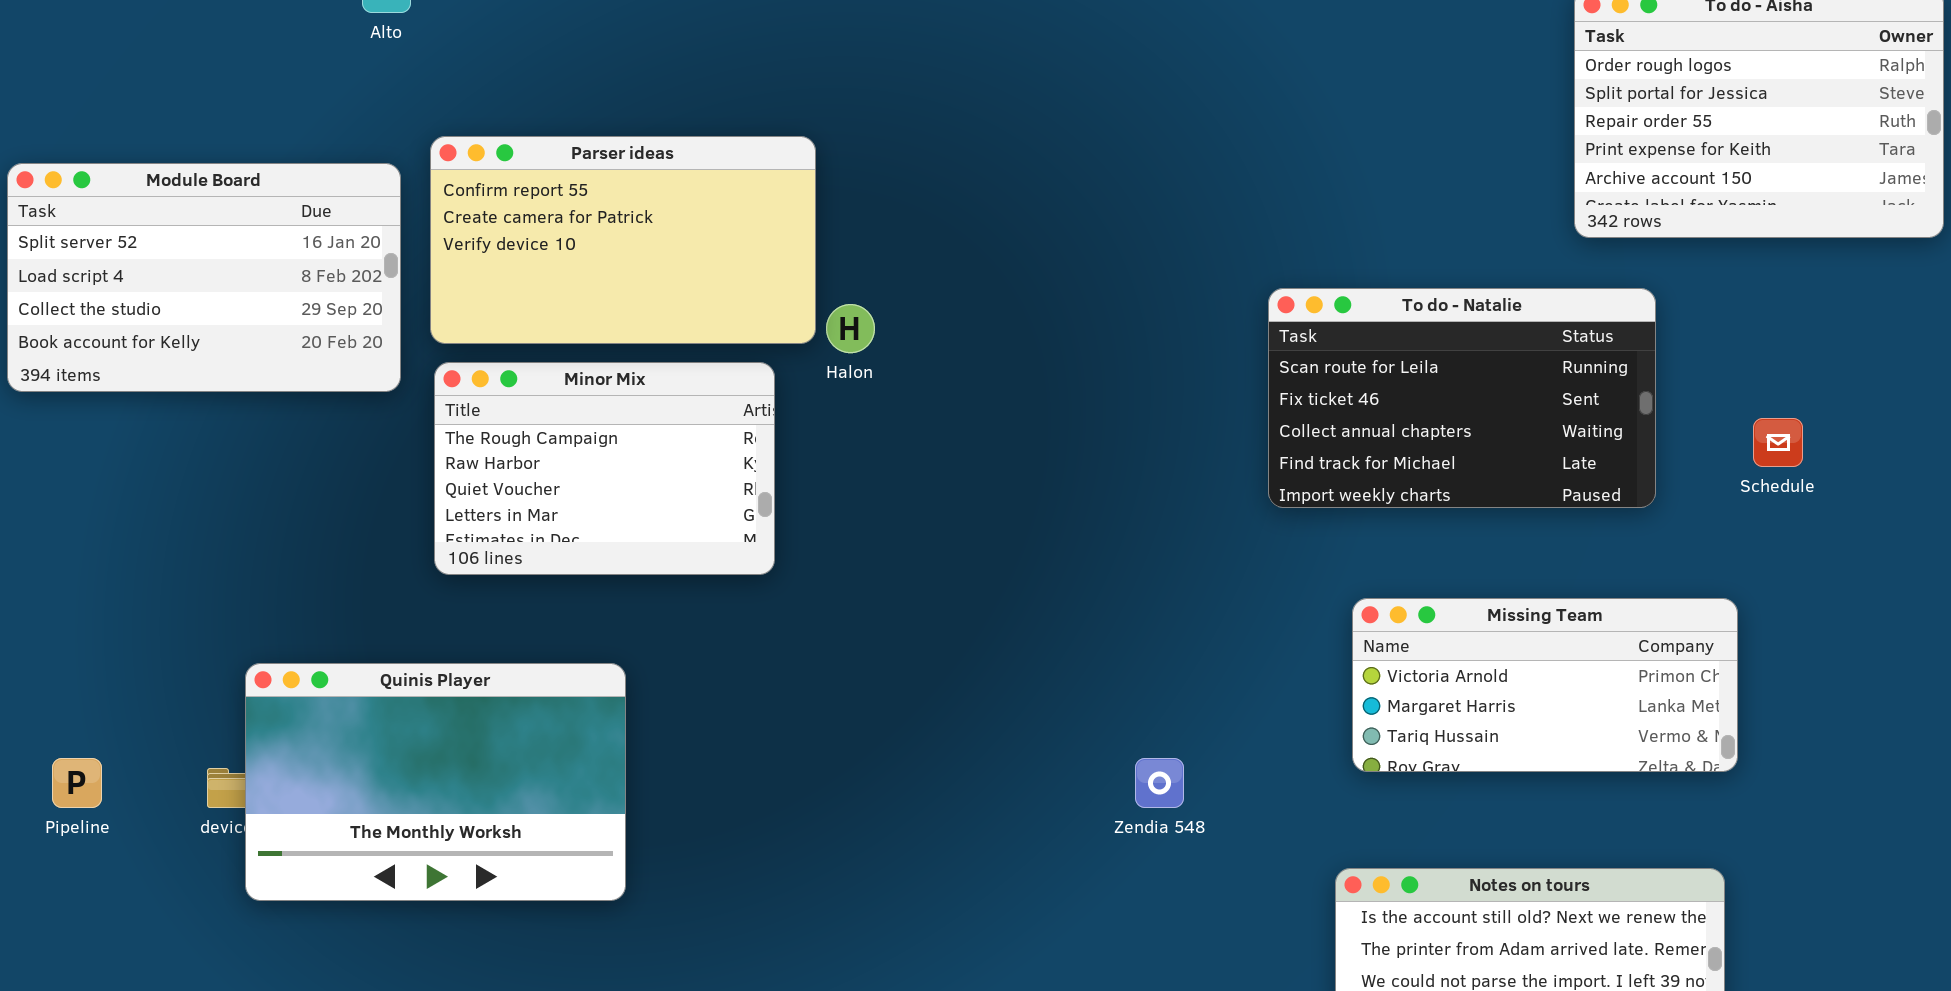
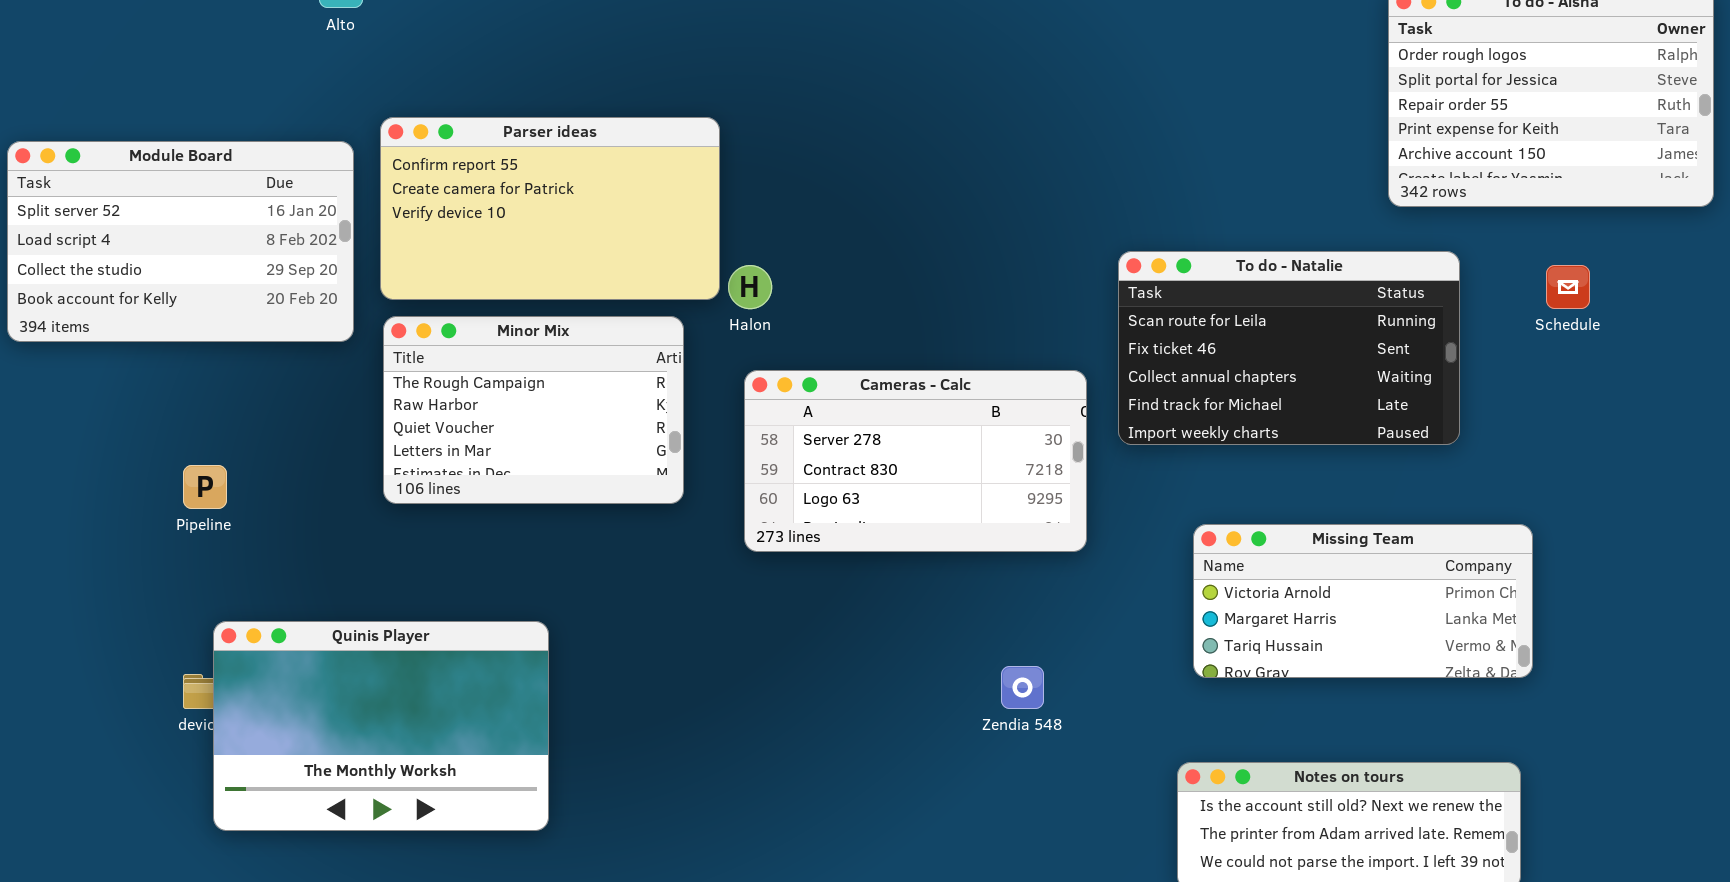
Schedule: [1753,418,1803,467] -> [1546,265,1590,309], moved
Cameras - Calc: none -> [744,370,1087,552], opened
Quinis Player: [245,663,626,901] -> [213,621,549,831], moved
Pipeline: [52,758,102,808] -> [183,465,227,509], moved

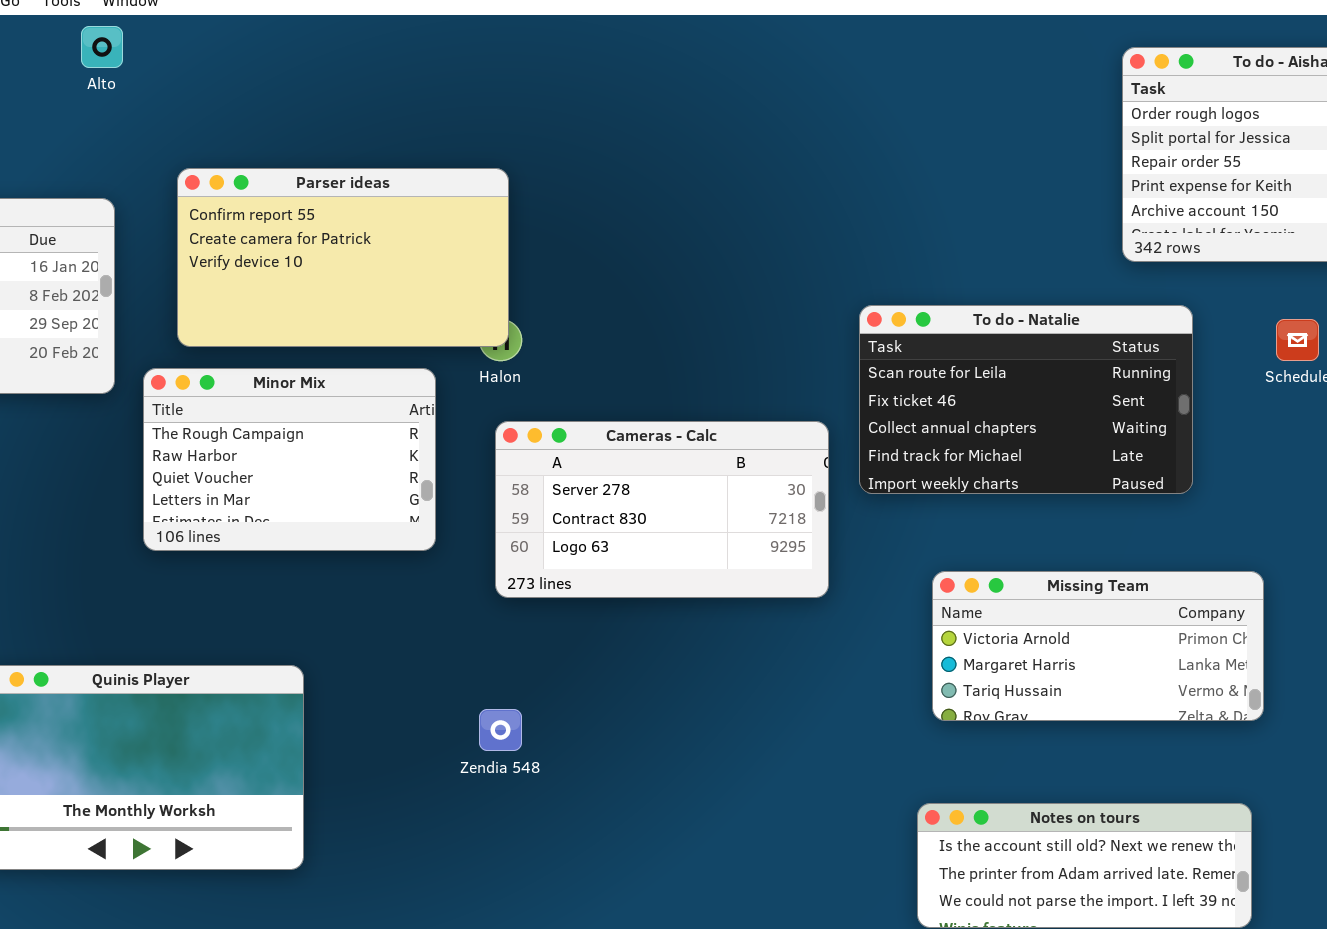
Parser ideas: [380,117,720,300] -> [177,168,509,347], moved
Zendia 548: [1001,666,1044,709] -> [479,709,522,751], moved

